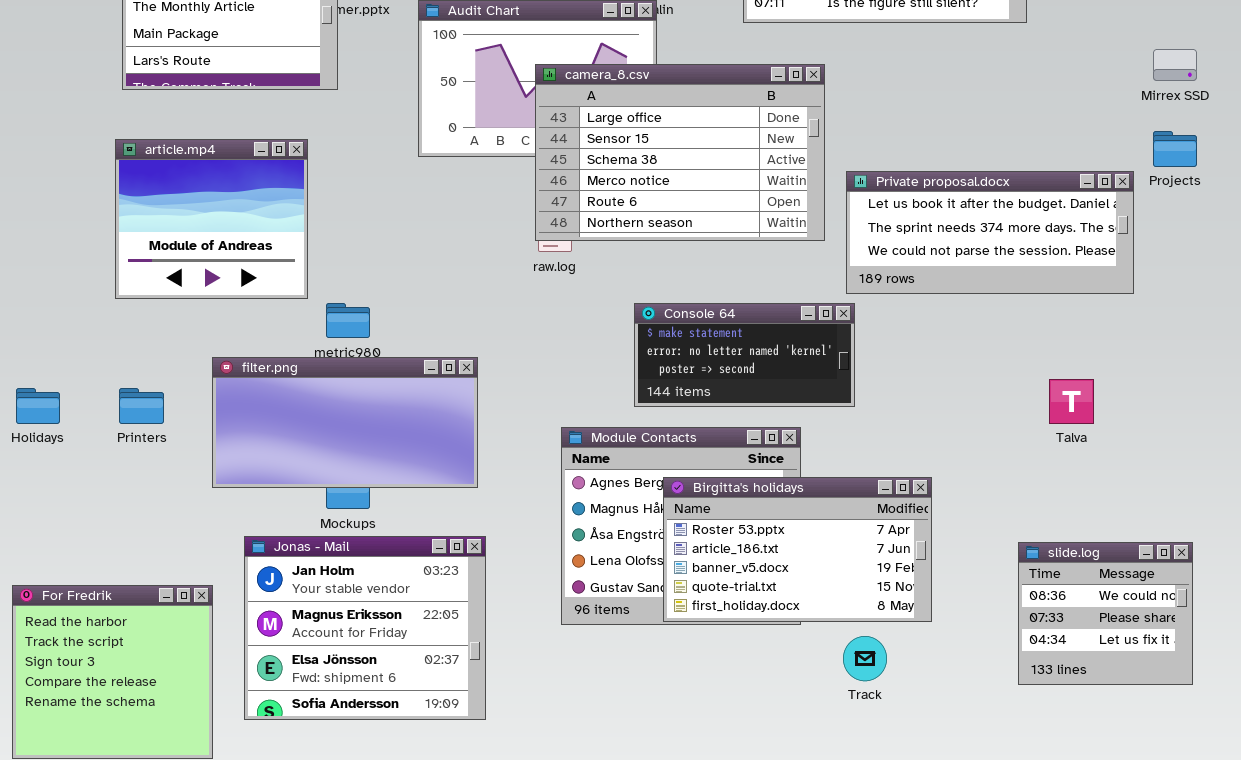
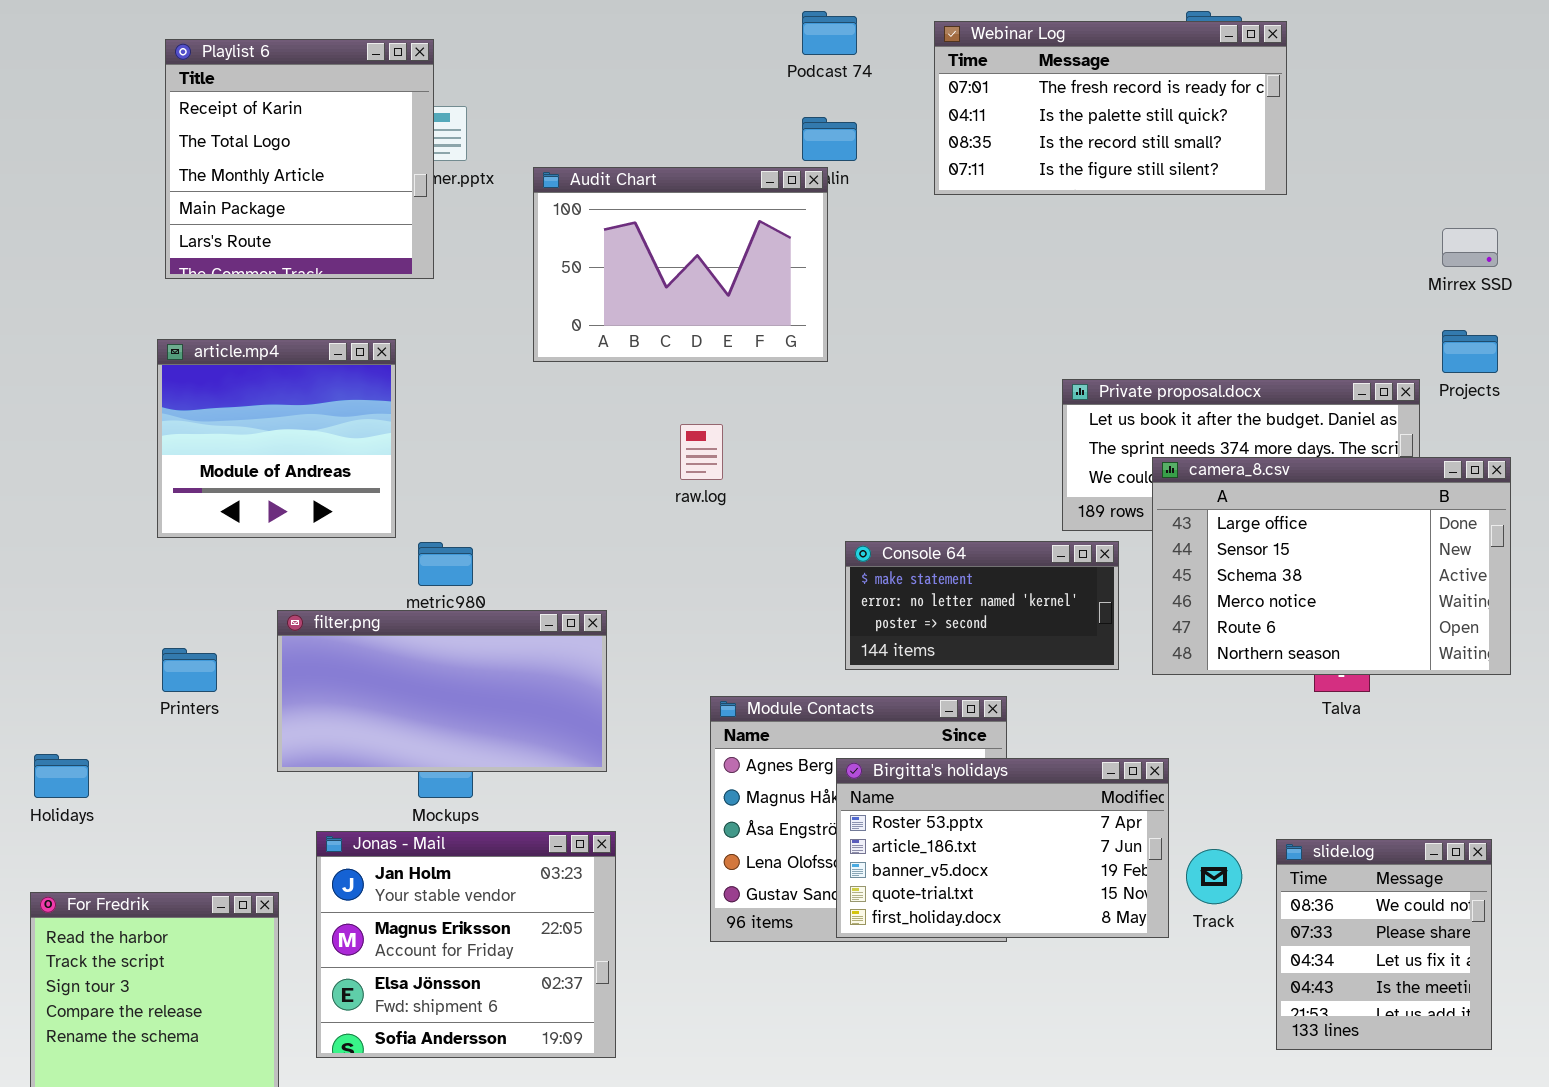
camera_8.csv: [535,64,825,241] -> [1152,457,1511,675], moved
Console 64: [634,303,855,407] -> [845,541,1119,670], moved
Holidays: [16,388,60,424] -> [34,754,89,798], moved
slide.log: [1018,542,1193,685] -> [1276,839,1492,1050], resized
Track: [843,636,887,681] -> [1186,849,1242,904], moved

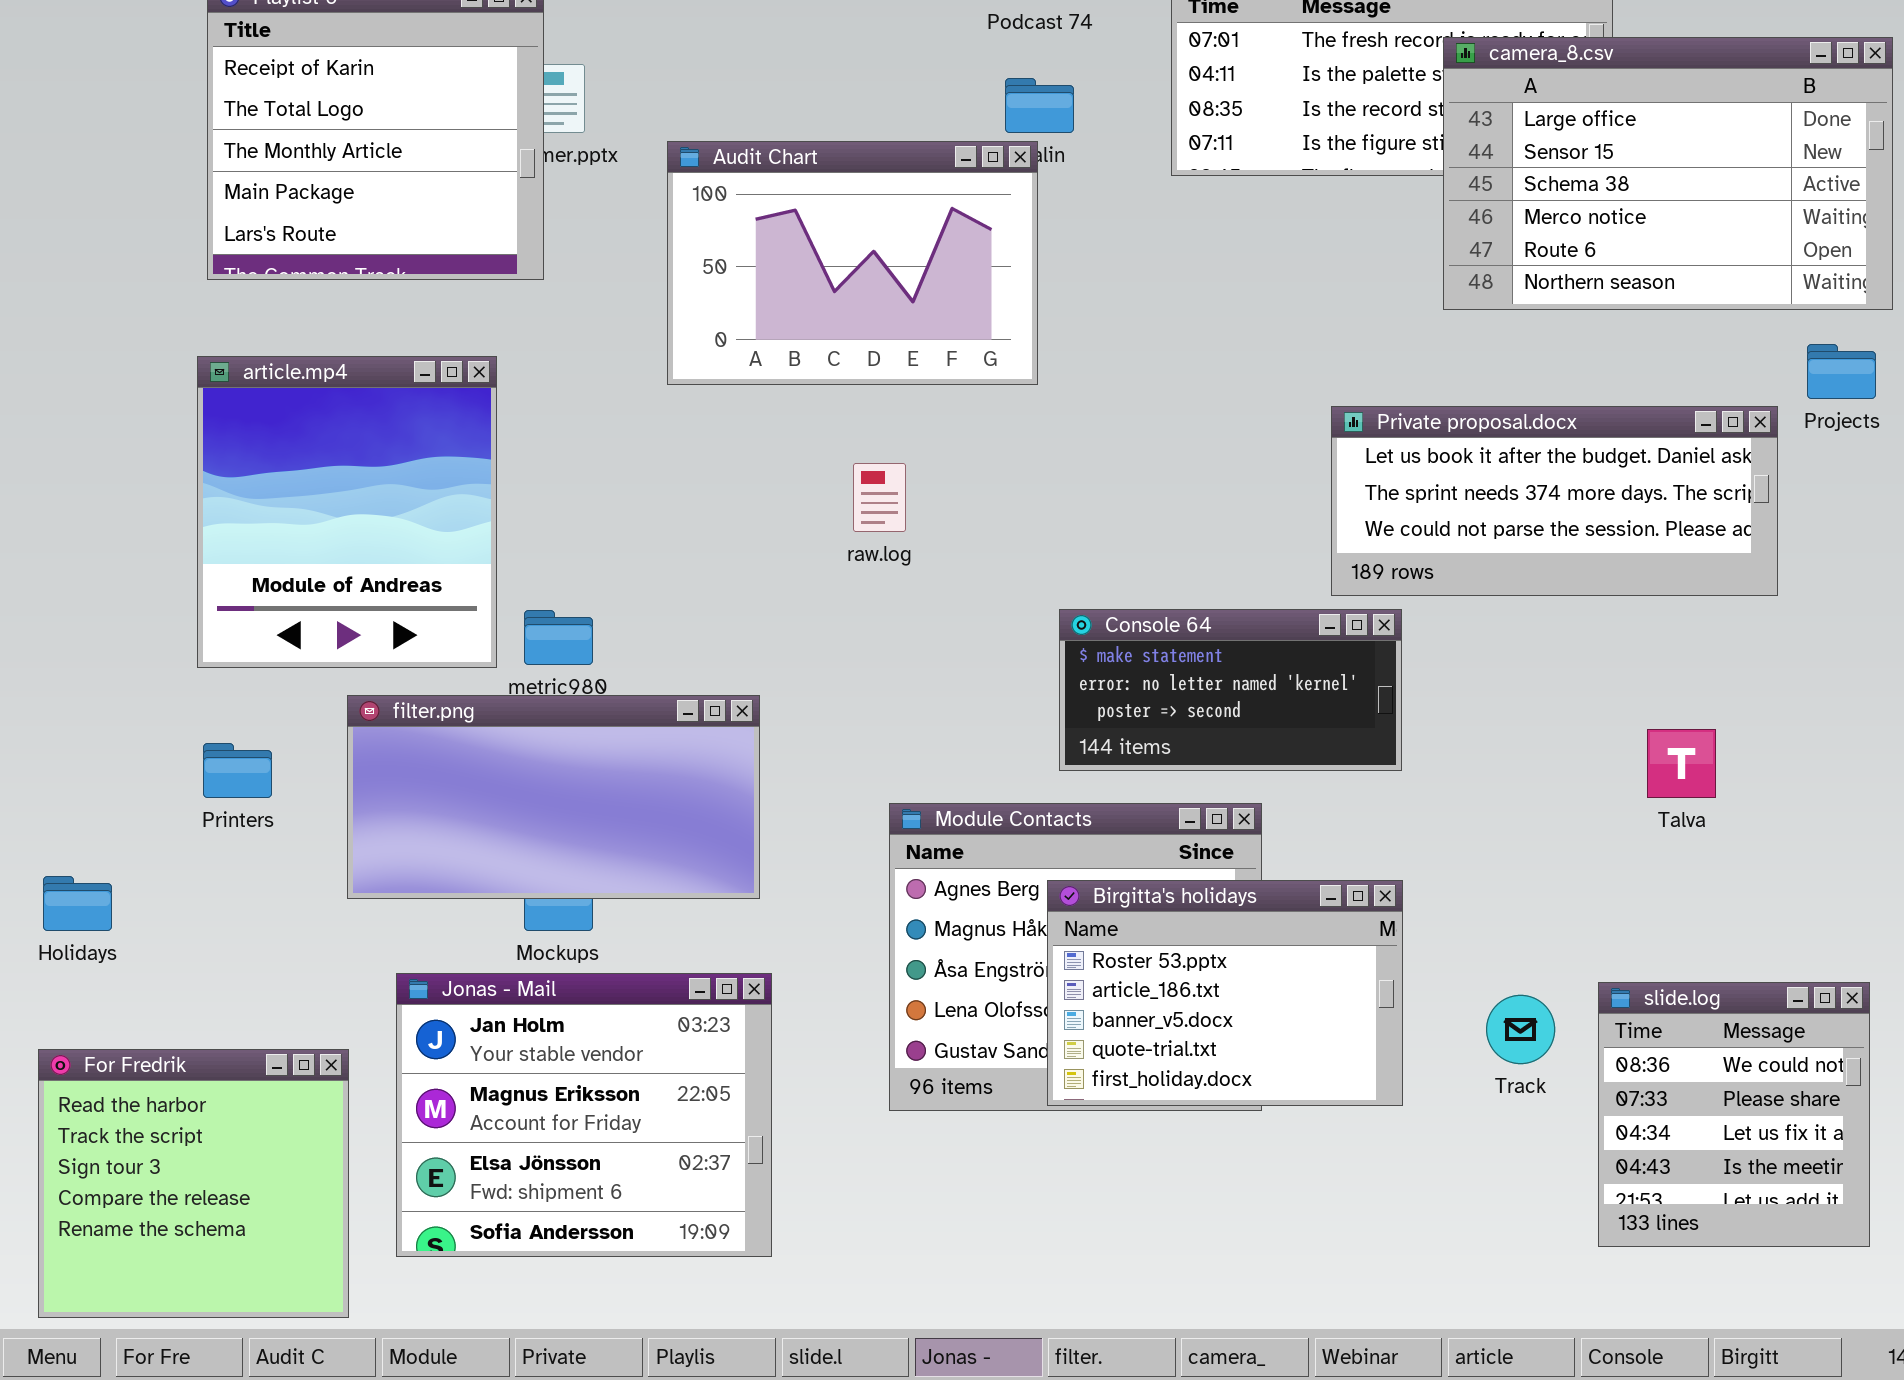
article.mp4: [157,339,396,538] -> [197,356,497,668], resized
camera_8.csv: [1152,457,1511,675] -> [1443,37,1893,310], moved
Birgitta's holidays: [836,758,1169,938] -> [1047,880,1403,1106], resized

